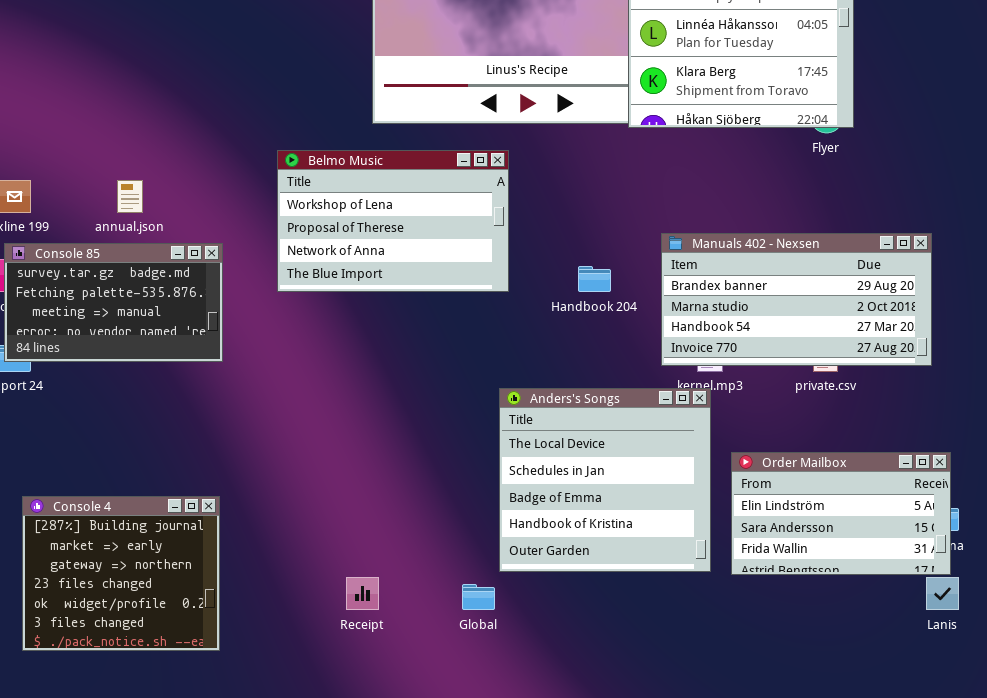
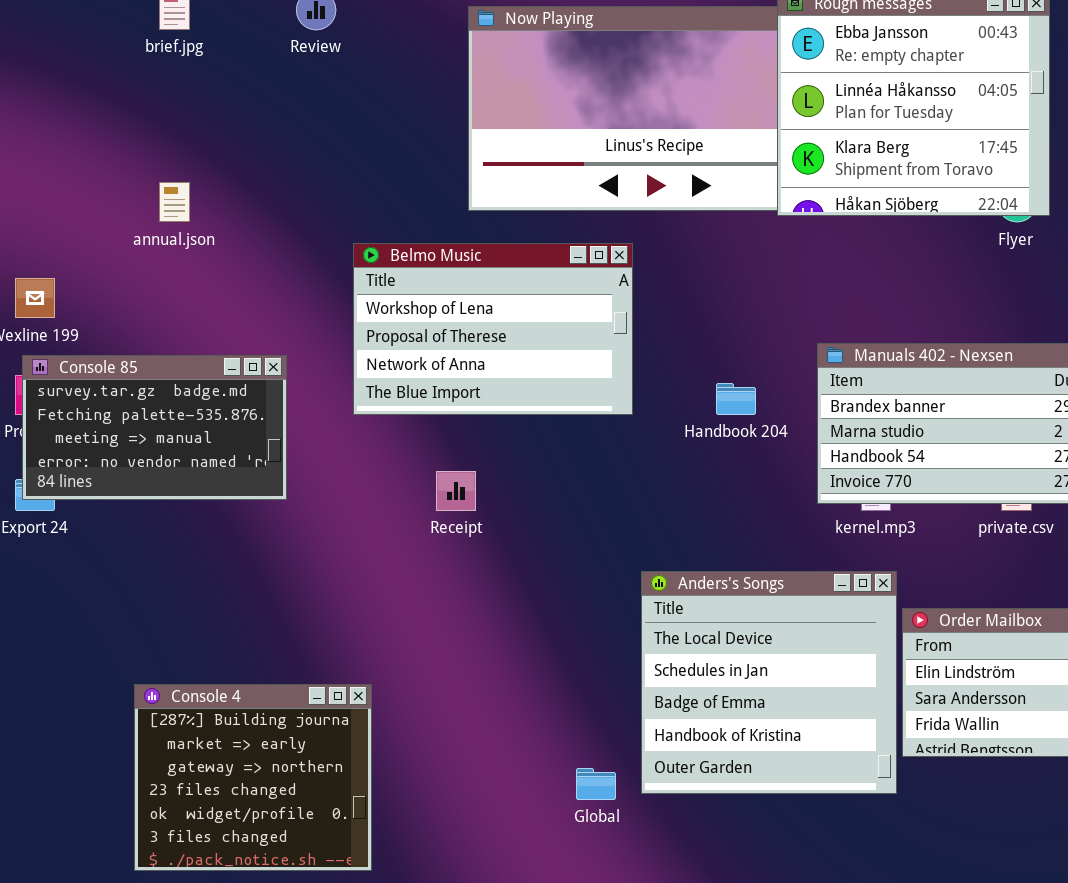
annual.json: [117,180,143,213] -> [159,182,190,222], moved
Anders's Songs: [499,388,711,572] -> [641,571,897,794], moved
Console 4: [22,496,220,651] -> [134,684,372,871], moved
Receipt: [346,577,379,610] -> [436,471,476,511], moved

